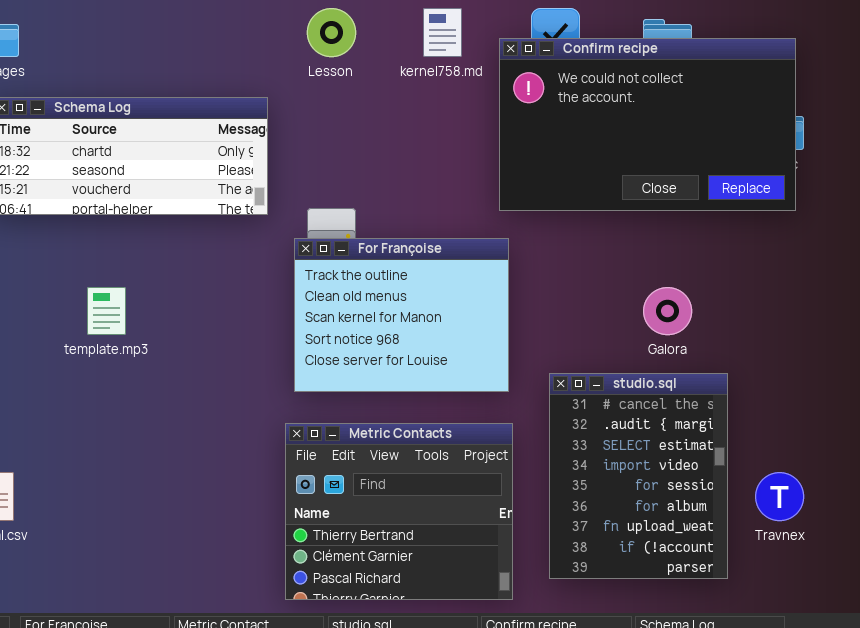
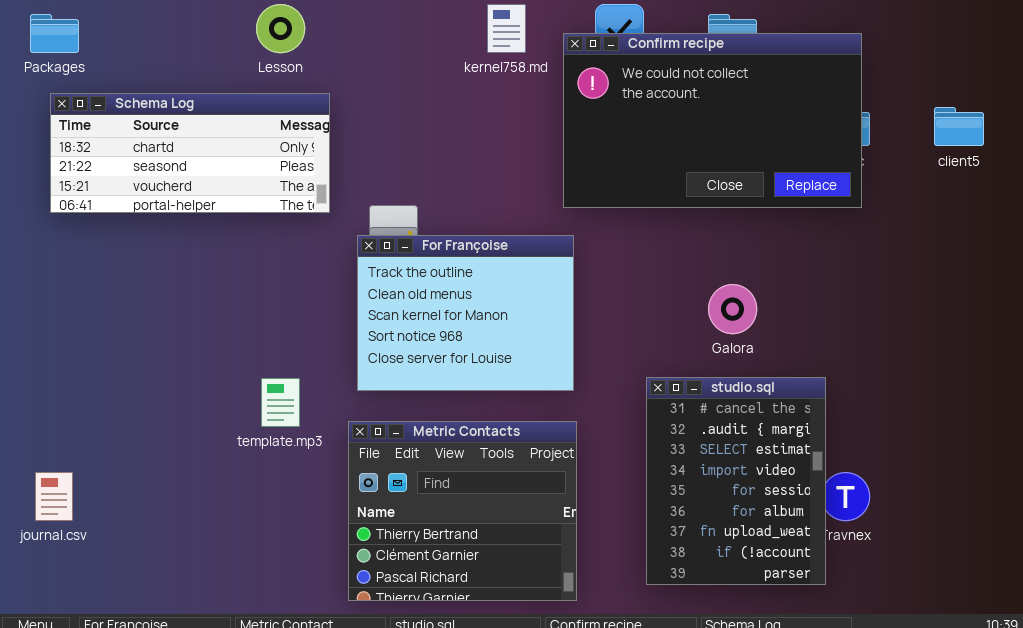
Lesson: [307,8,356,57] -> [256,4,305,53], moved
template.mp3: [87,287,126,335] -> [261,378,300,427], moved
studio.sql: [549,373,728,579] -> [646,377,826,585], moved

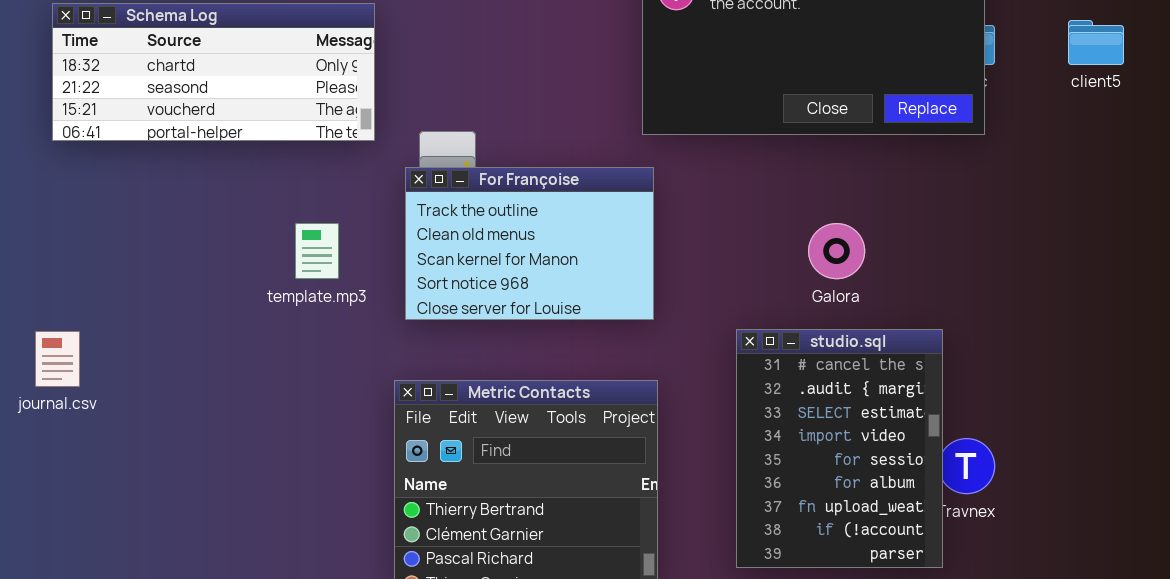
For Françoise: [357,235,574,391] -> [405,167,654,320], resized
template.mp3: [261,378,300,427] -> [295,223,339,279], moved
journal.csv: [35,472,73,521] -> [35,331,80,387], moved

